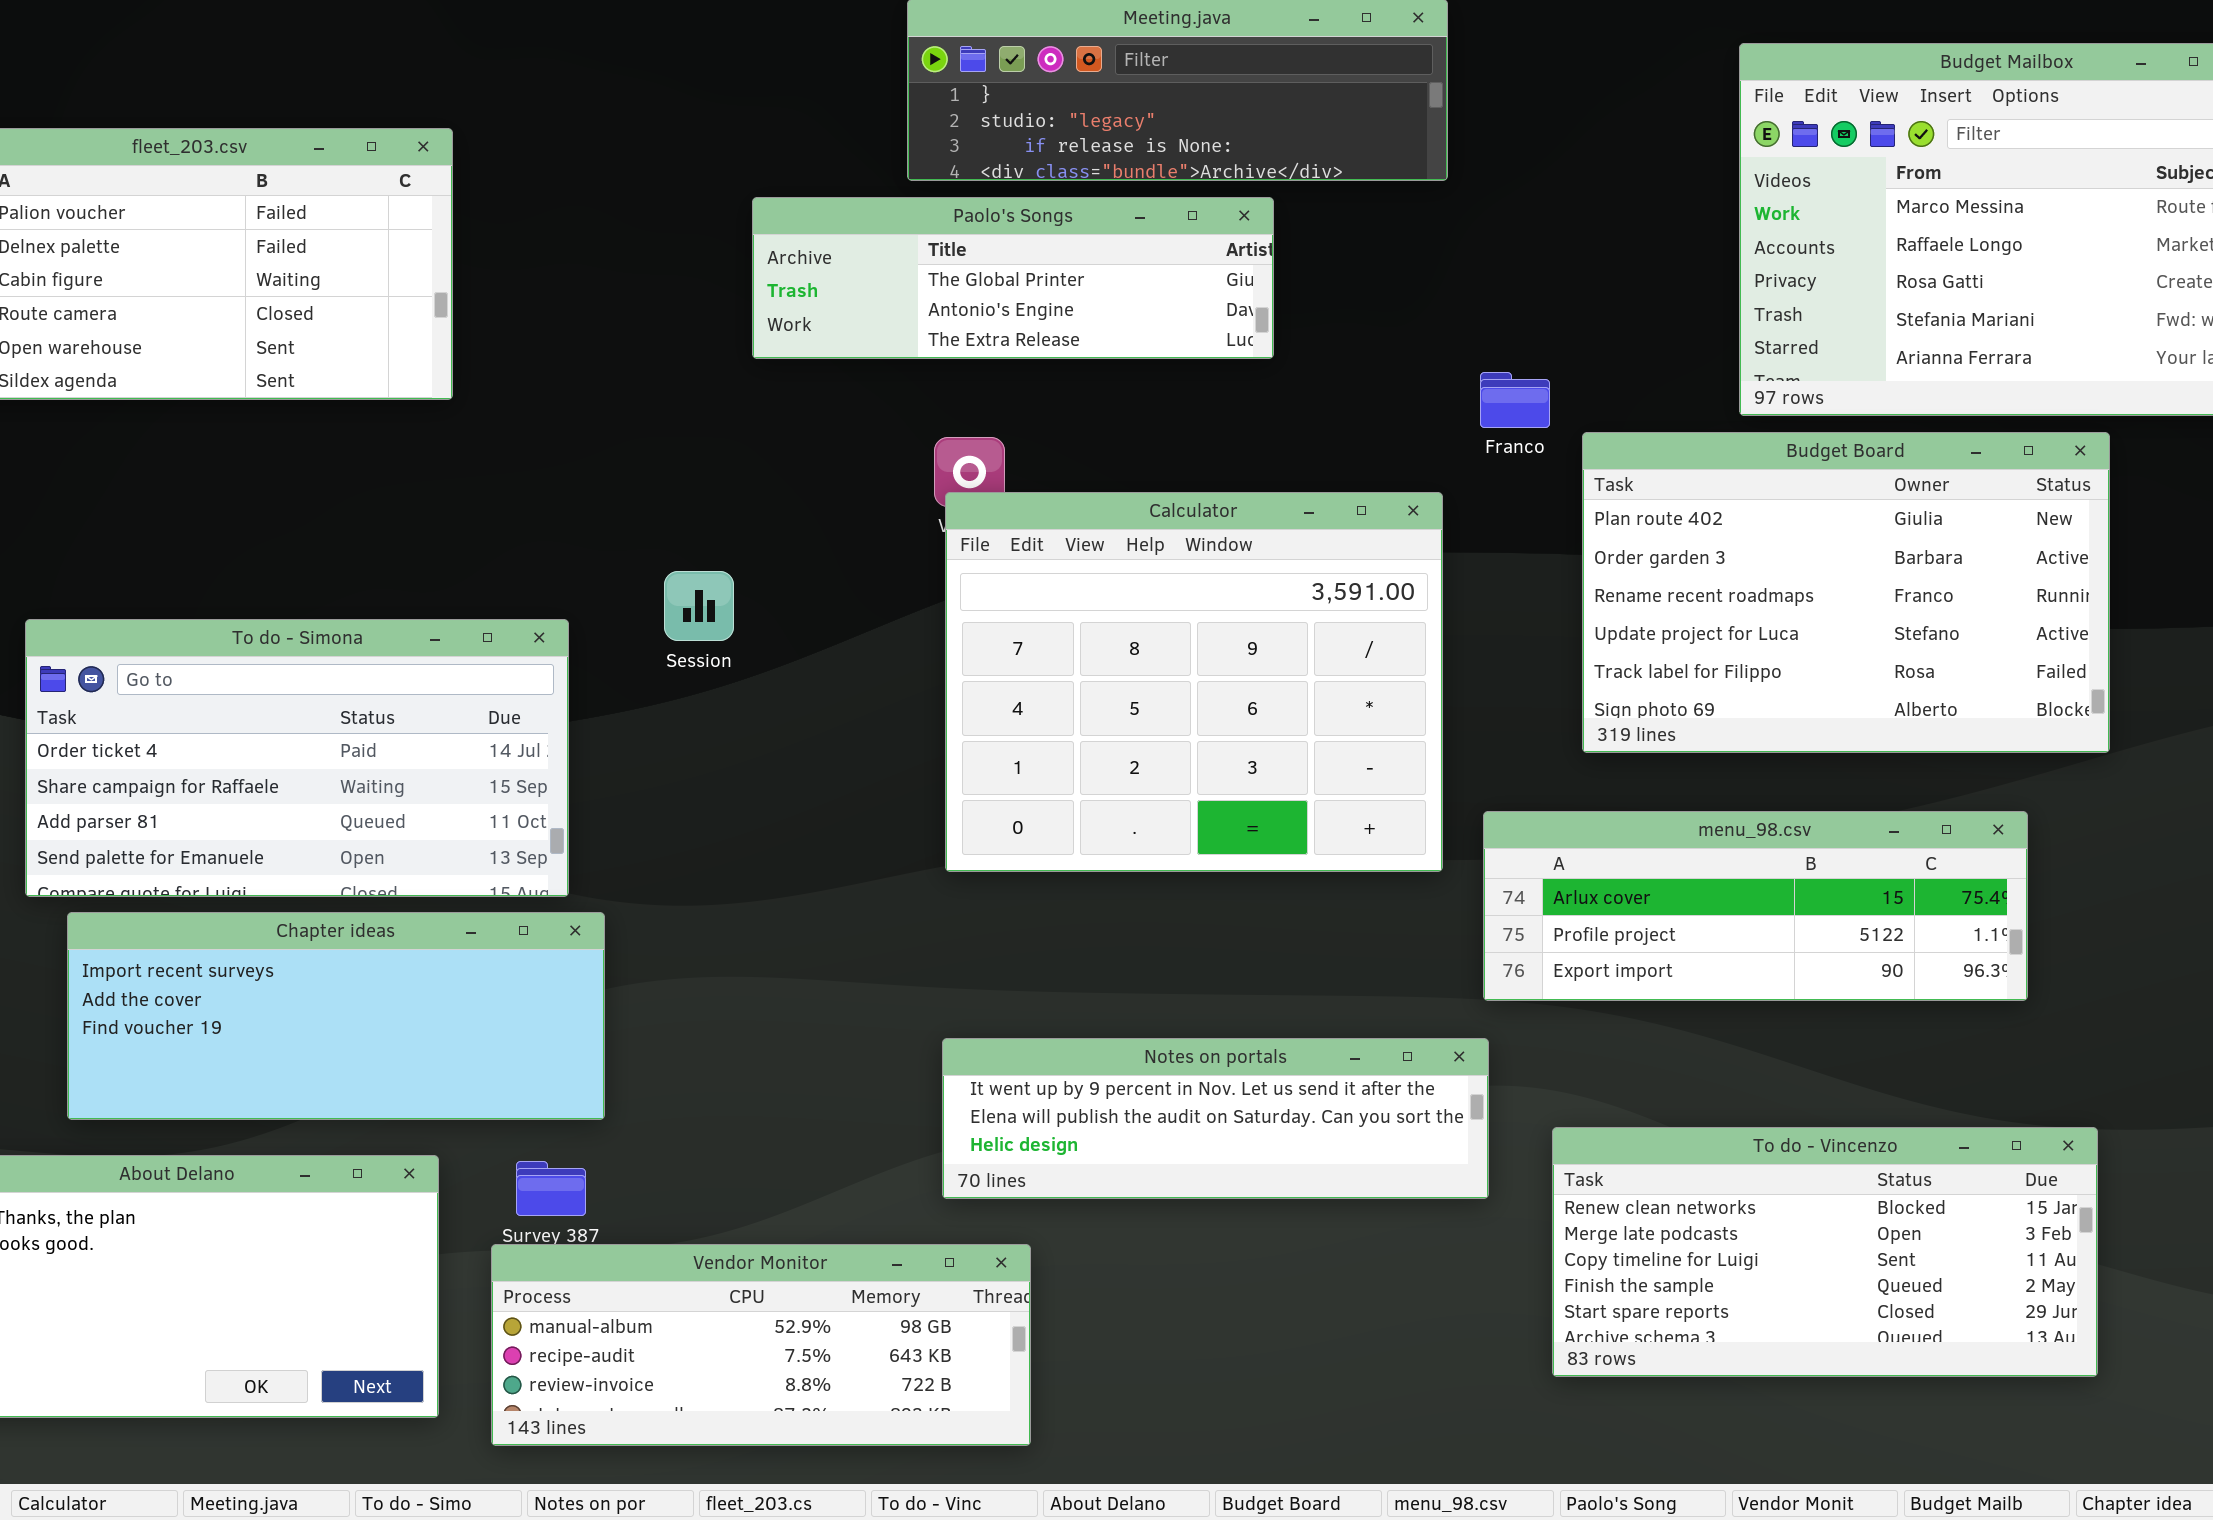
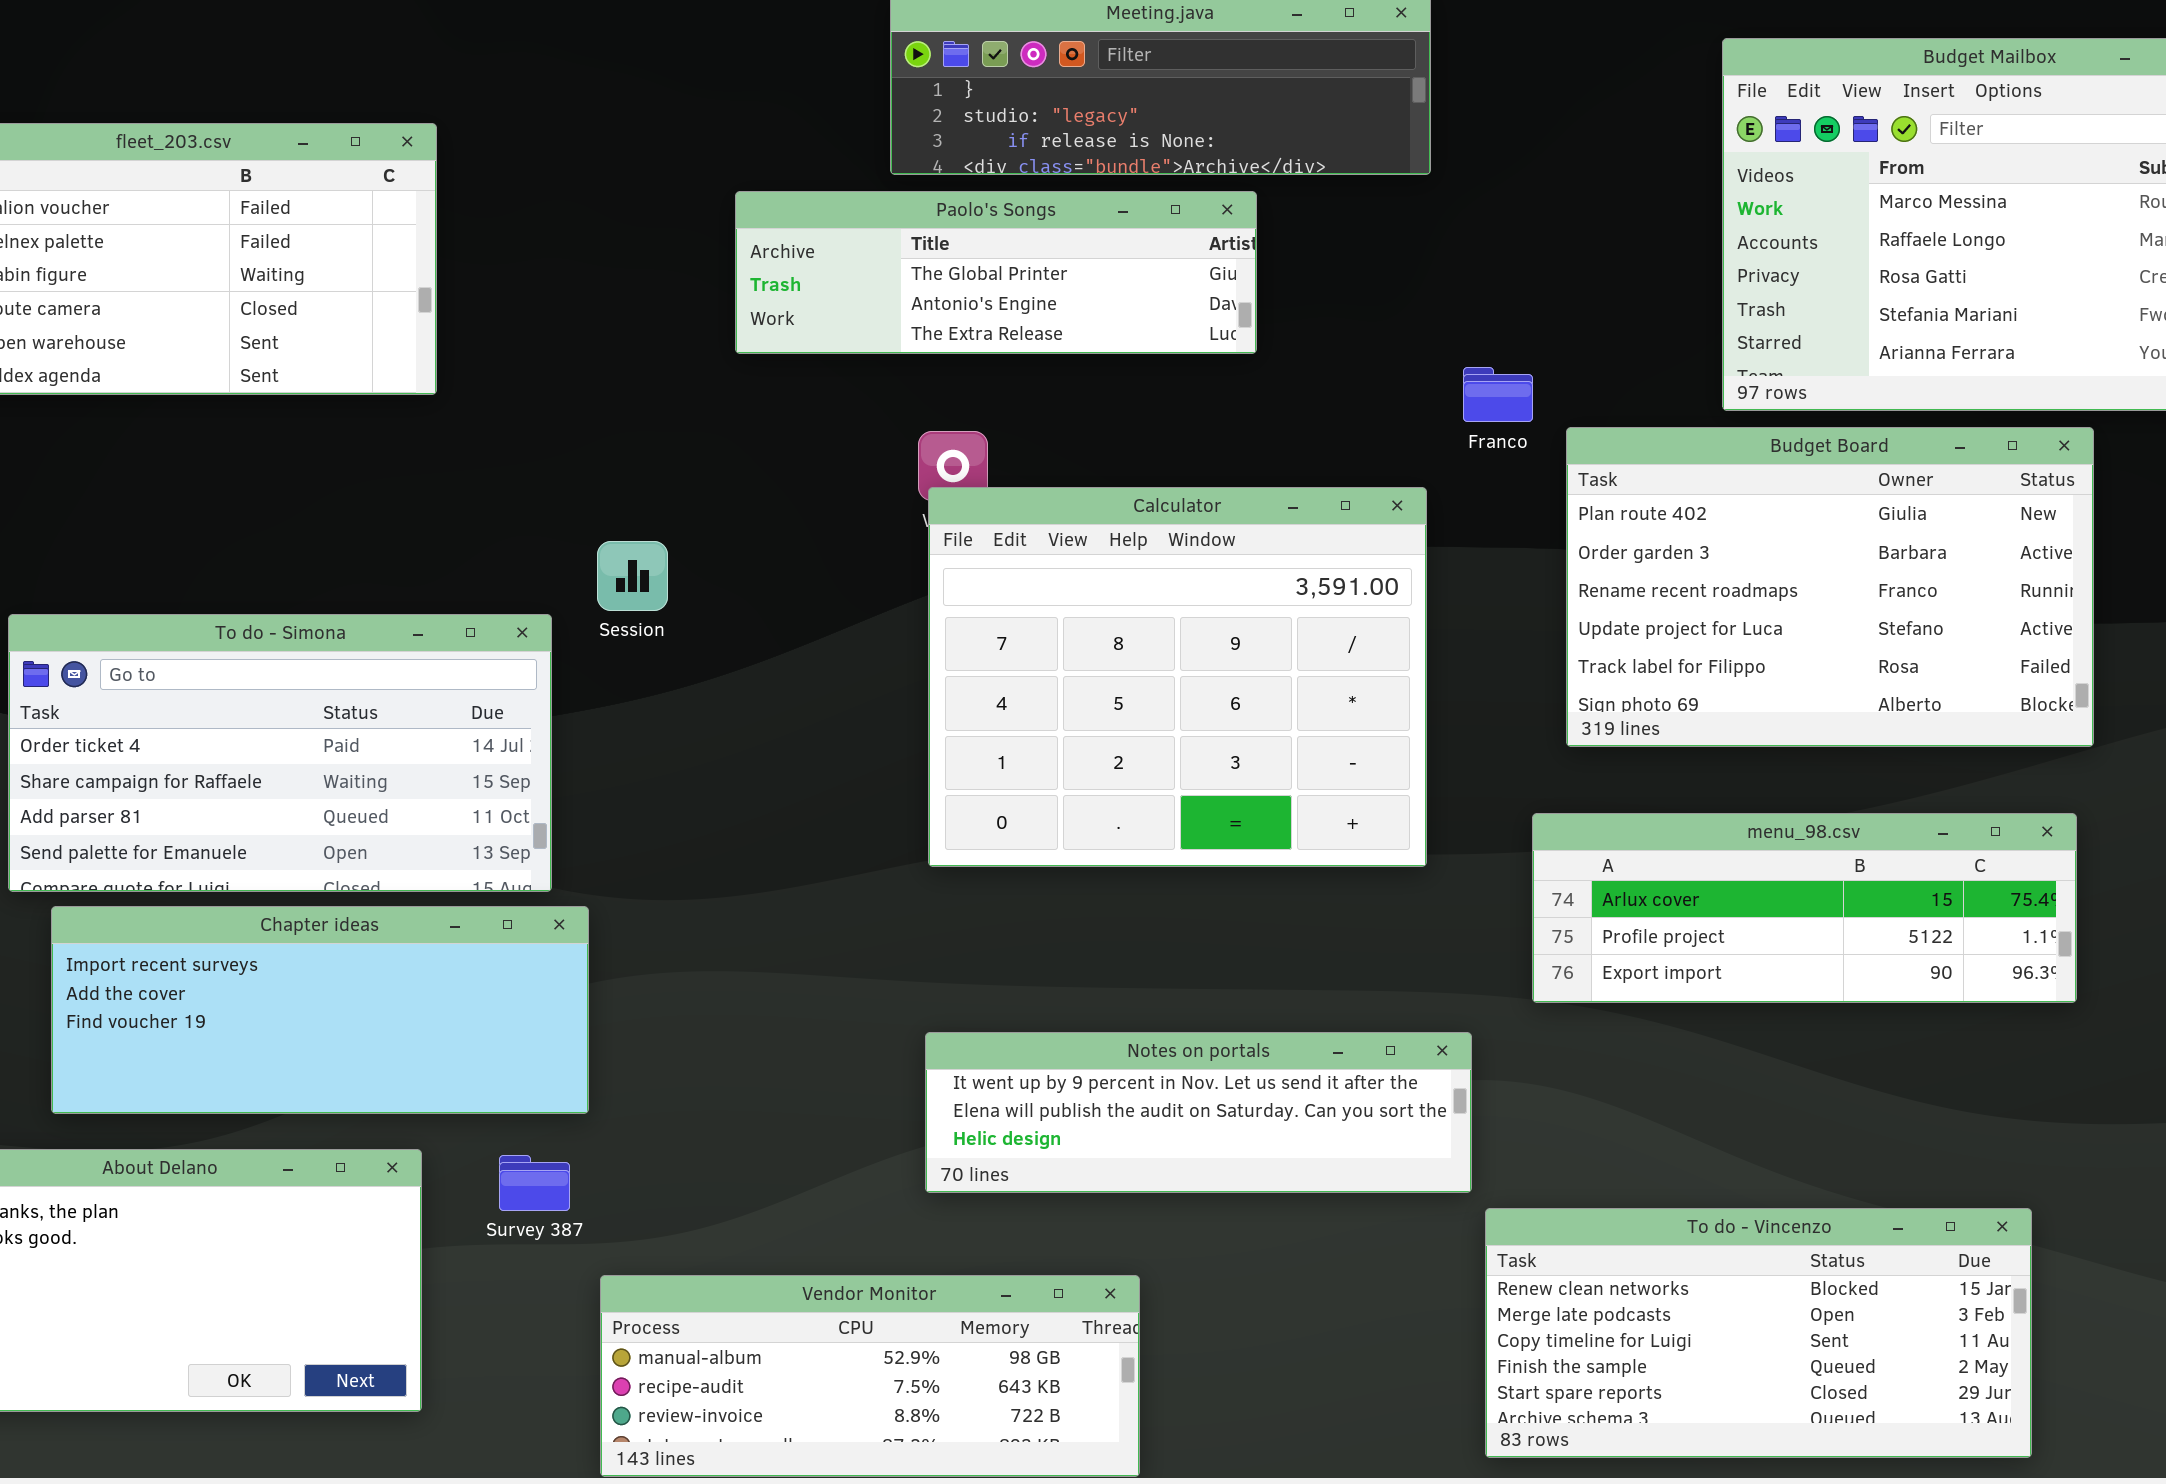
Session: [664,571,734,641] -> [597,541,668,611], moved
menu_98.csv: [1483,811,2028,1001] -> [1532,813,2077,1003], moved
To do - Vincenzo: [1552,1127,2098,1377] -> [1485,1208,2032,1458], moved
Vendor Monitor: [491,1244,1031,1446] -> [600,1275,1140,1477], moved

